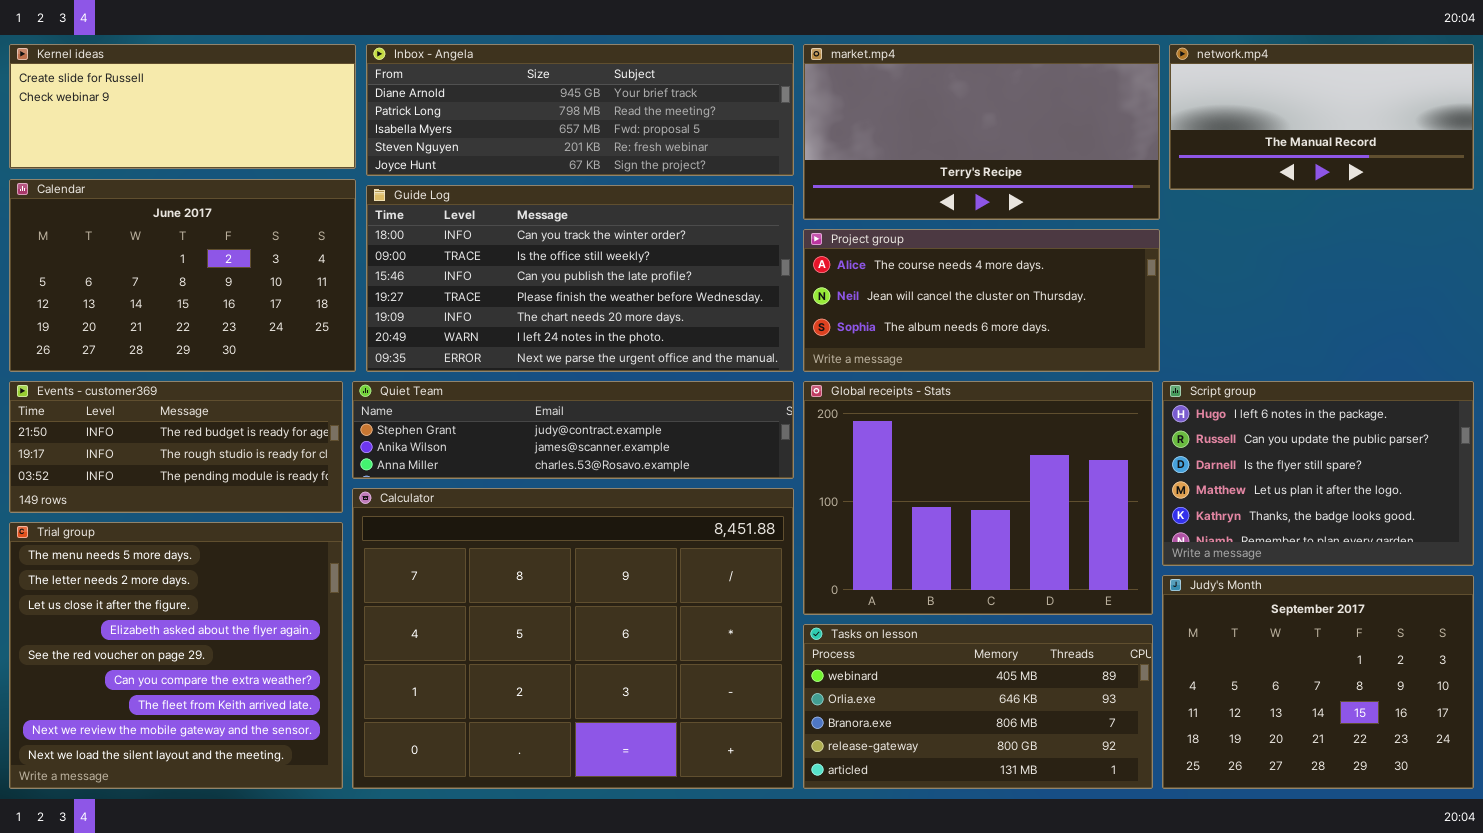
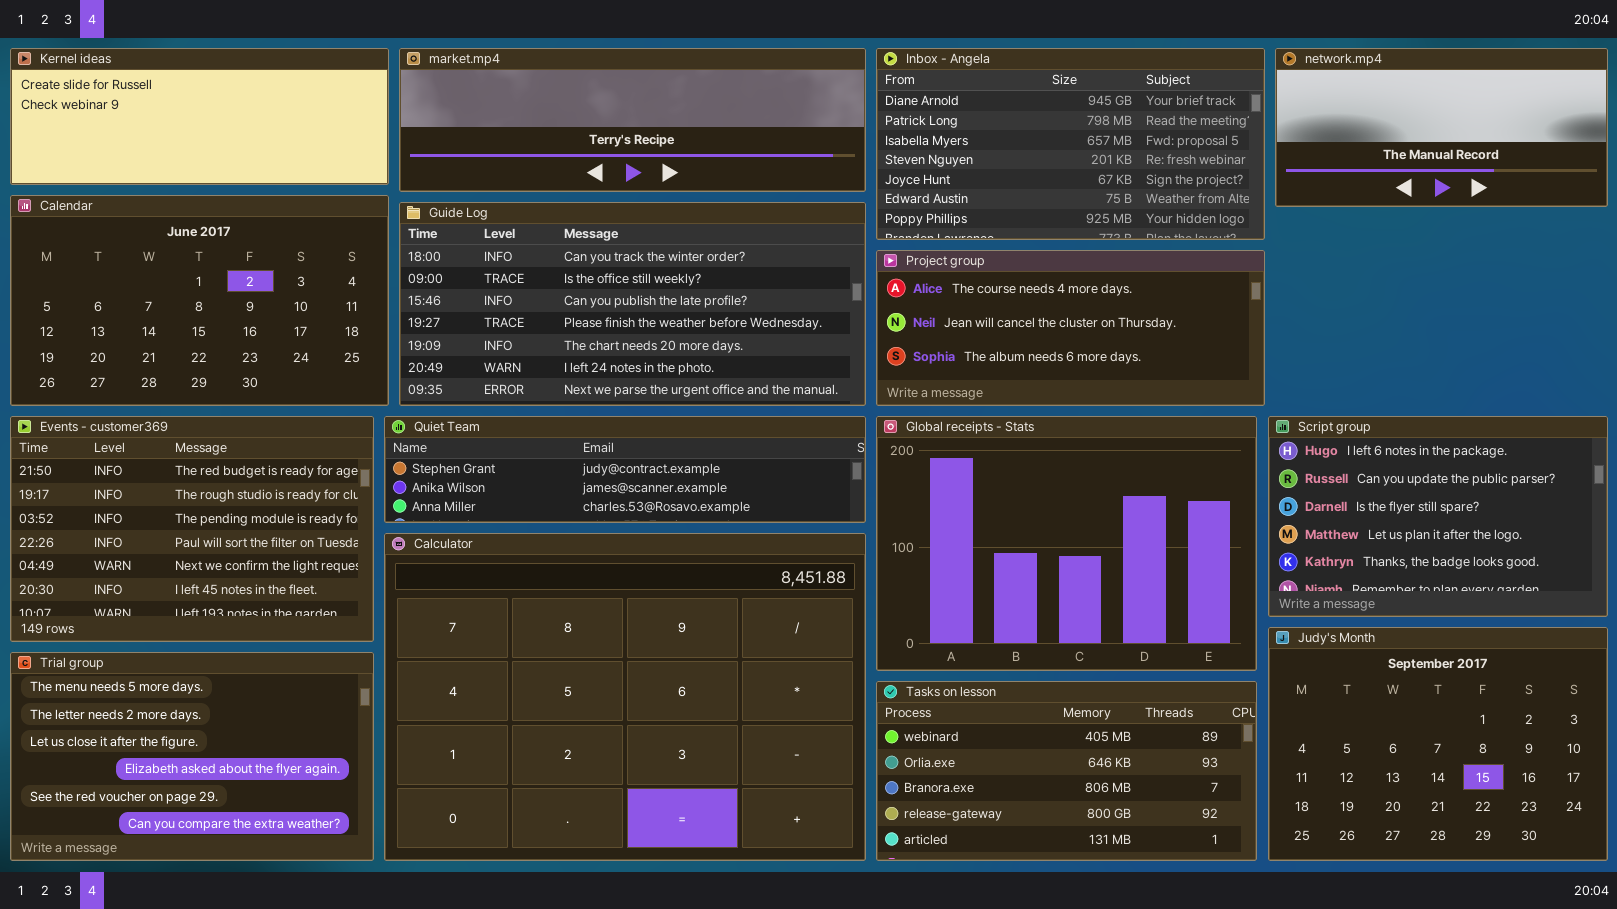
Inbox - Angela: [366,44,794,176] -> [876,48,1265,240], moved, resized
market.mp4: [803,44,1160,220] -> [399,48,866,192], moved, resized
Events - customer369: [9,381,343,513] -> [10,416,374,642], resized
Trial group: [9,522,343,789] -> [10,652,374,861], resized

